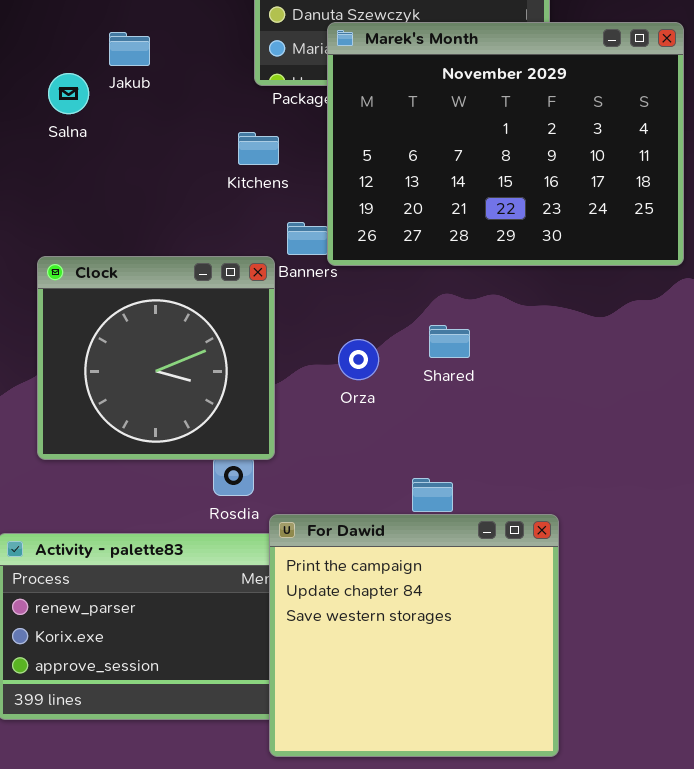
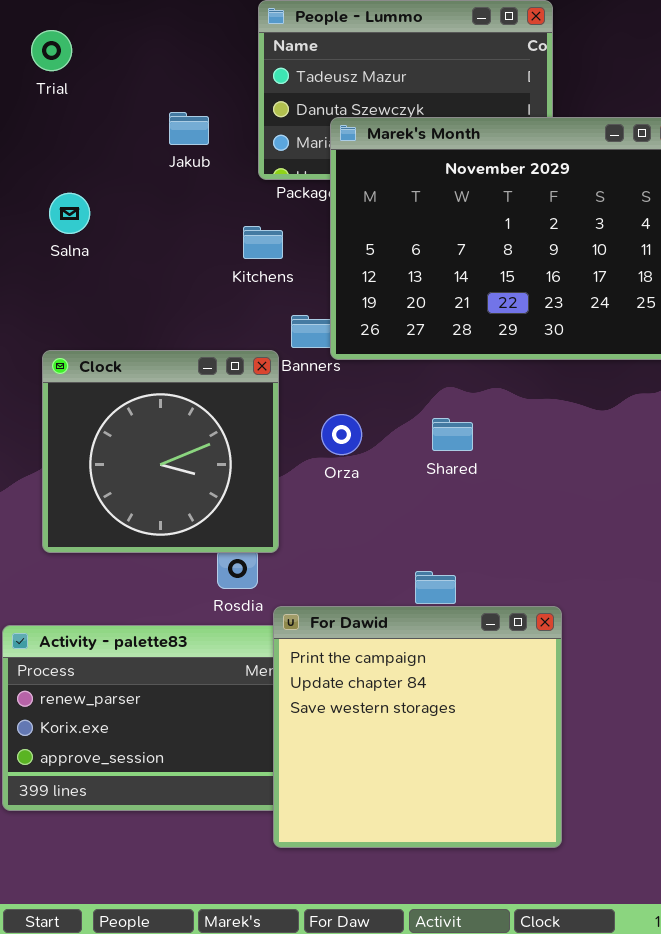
Jakub: [109,32,150,66] -> [169,112,209,145], moved
Salna: [48,73,89,114] -> [49,193,90,234], moved
Orza: [338,339,379,380] -> [321,414,362,455], moved

